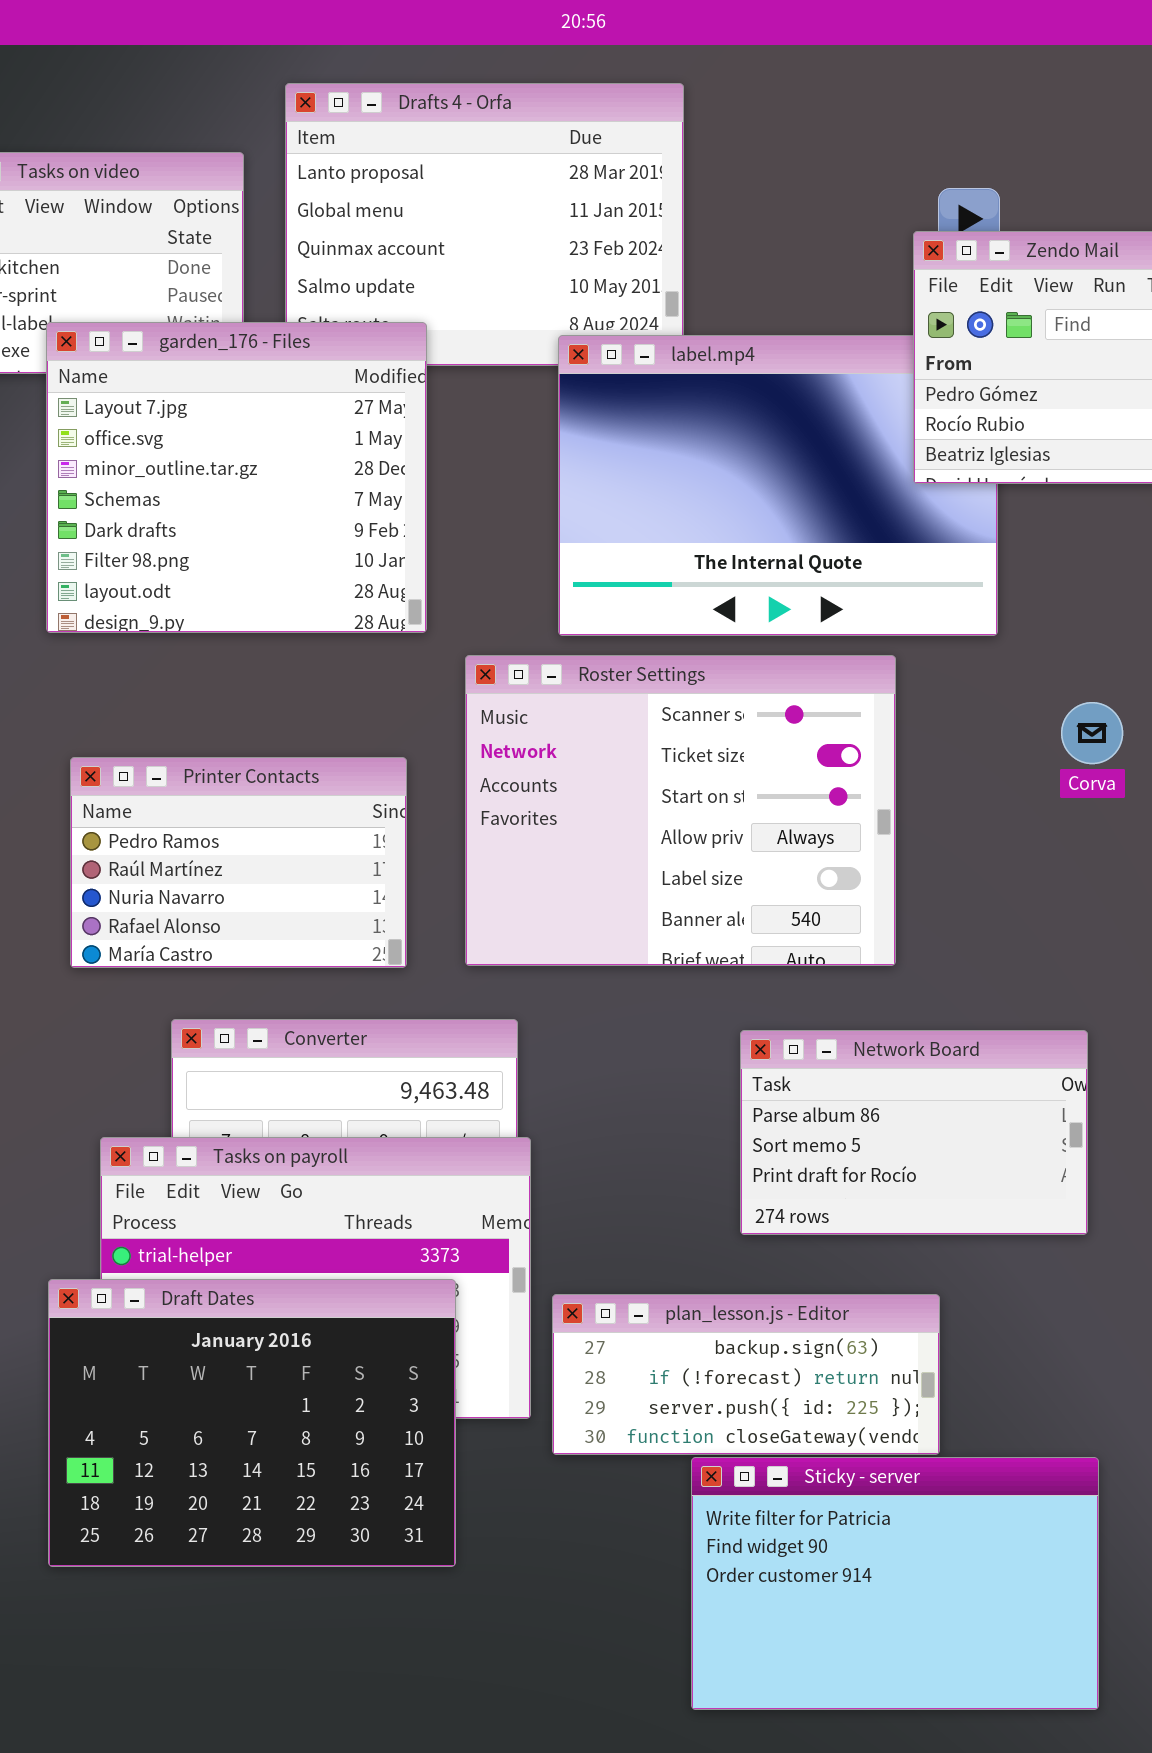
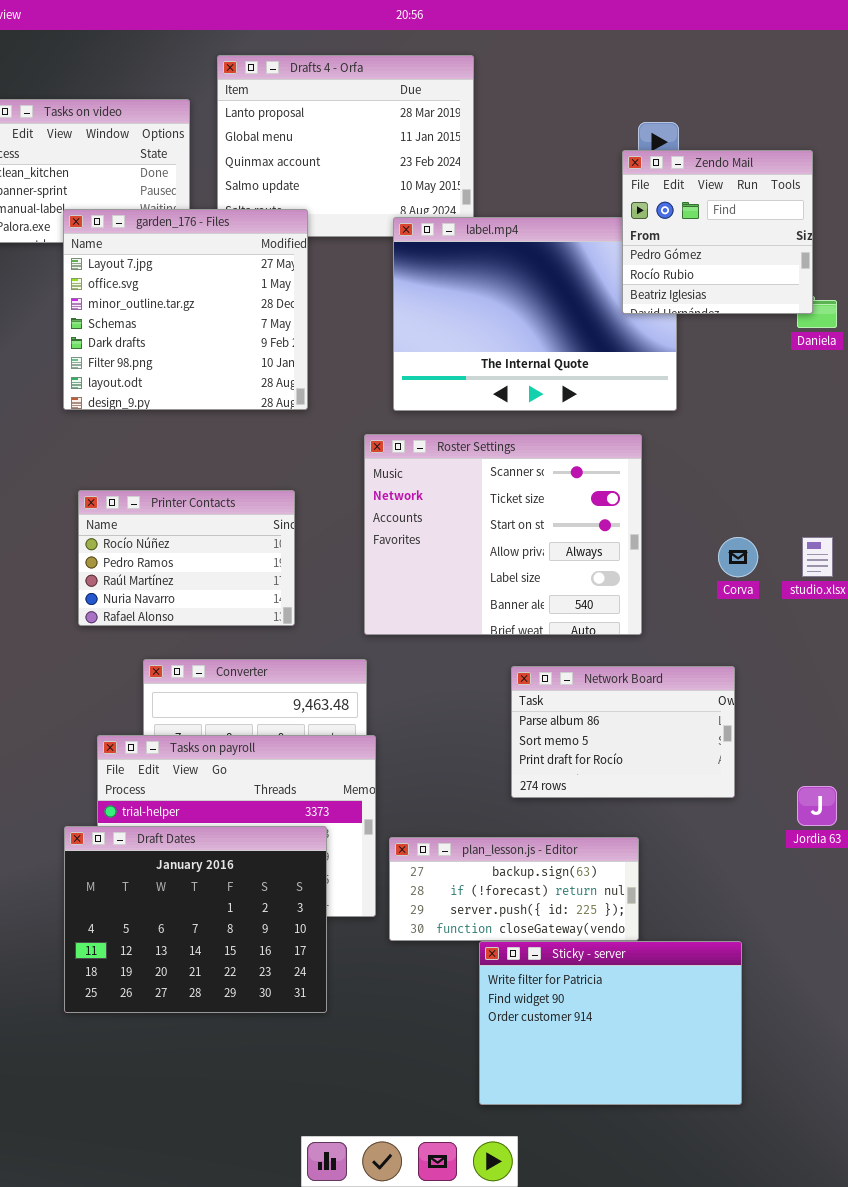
Roster Settings: [465,655,896,966] -> [364,434,642,635], moved
Corva: [1061,702,1123,764] -> [718,537,758,577], moved
Printer Contacts: [70,757,407,968] -> [78,490,295,626], scrolled up 1 row

